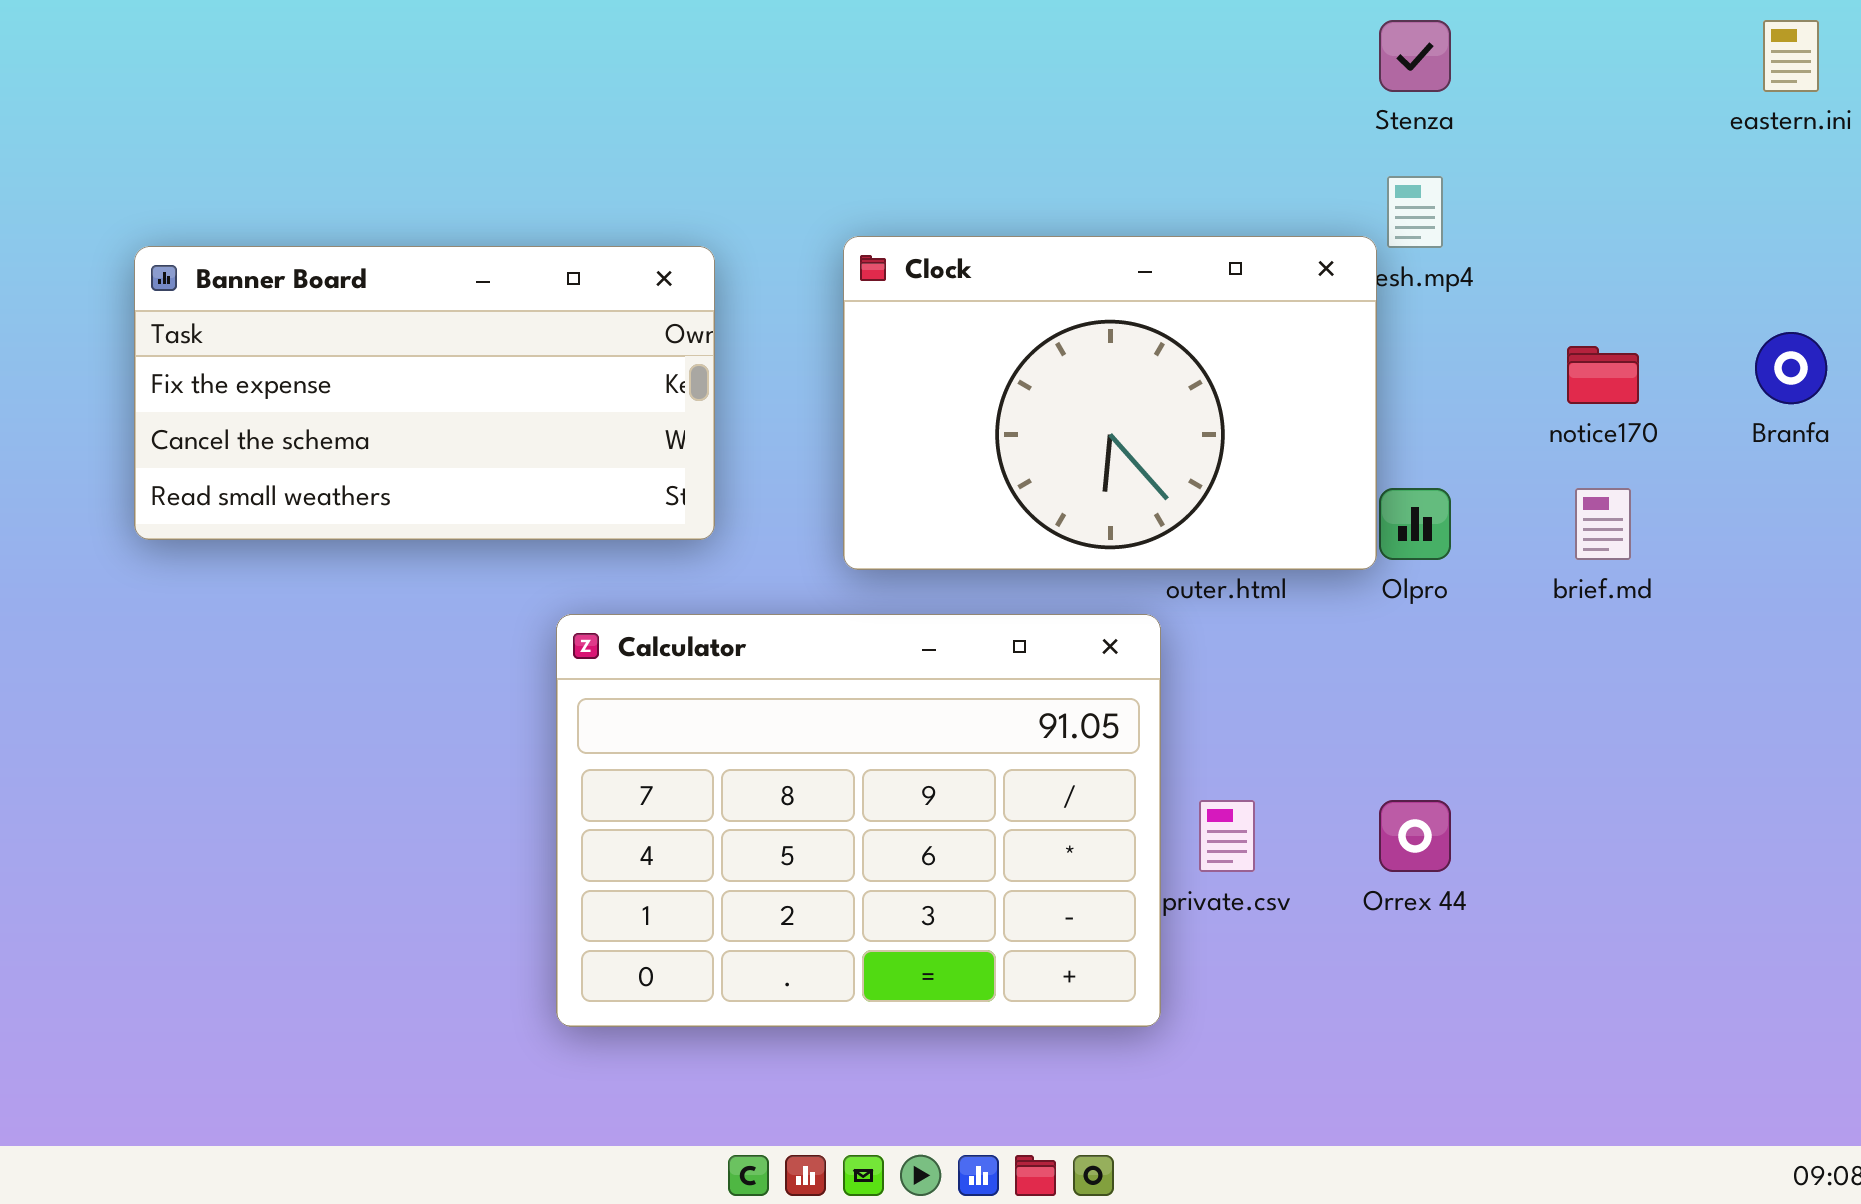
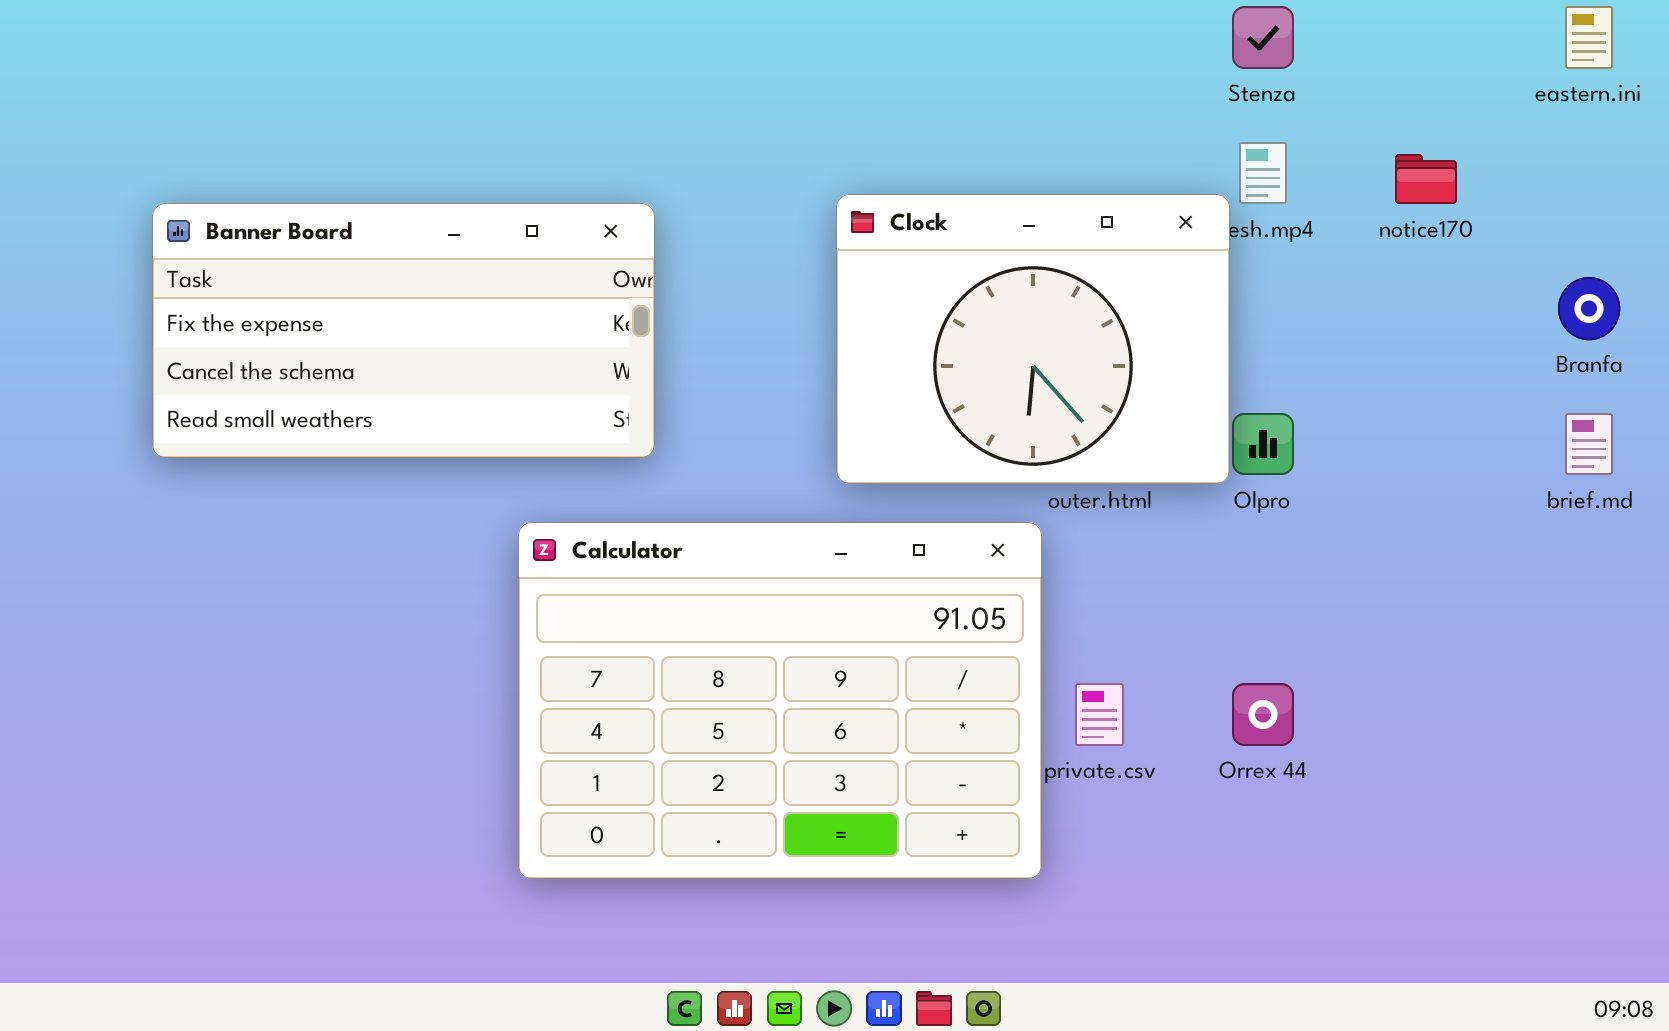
Clock: [843,236,1377,570] -> [836,194,1230,484], resized
notice170: [1567,346,1639,404] -> [1395,154,1457,204], moved
brief.md: [1575,488,1631,560] -> [1565,413,1613,475], moved

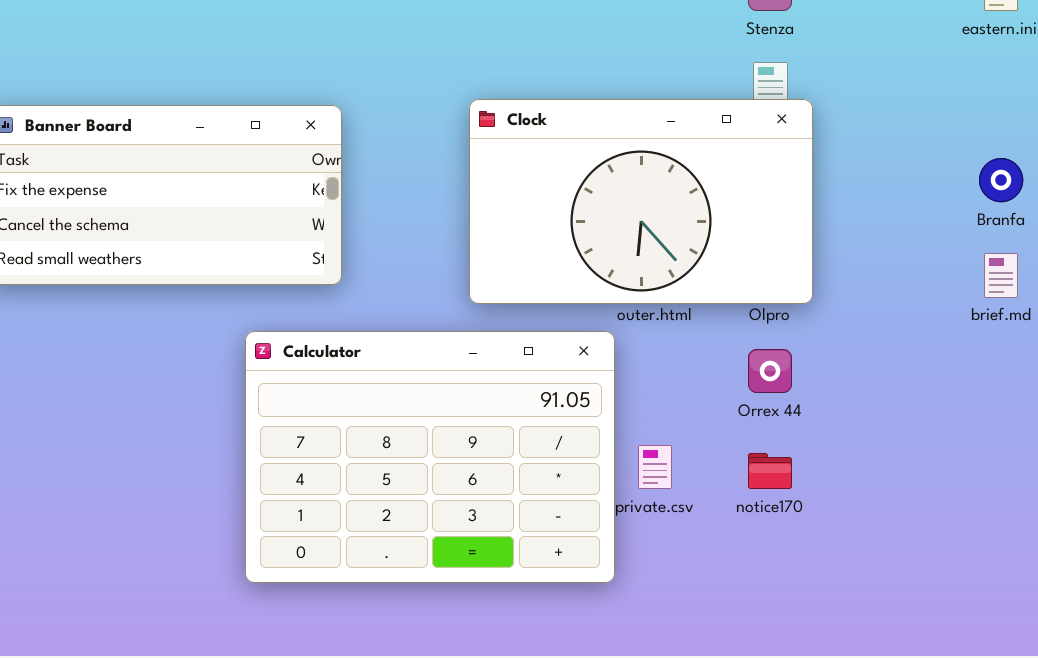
notice170: [1395,154,1457,204] -> [748,453,792,489], moved
Clock: [836,194,1230,484] -> [469,99,813,304], resized
Orrex 44: [1232,683,1294,746] -> [748,349,792,393], moved

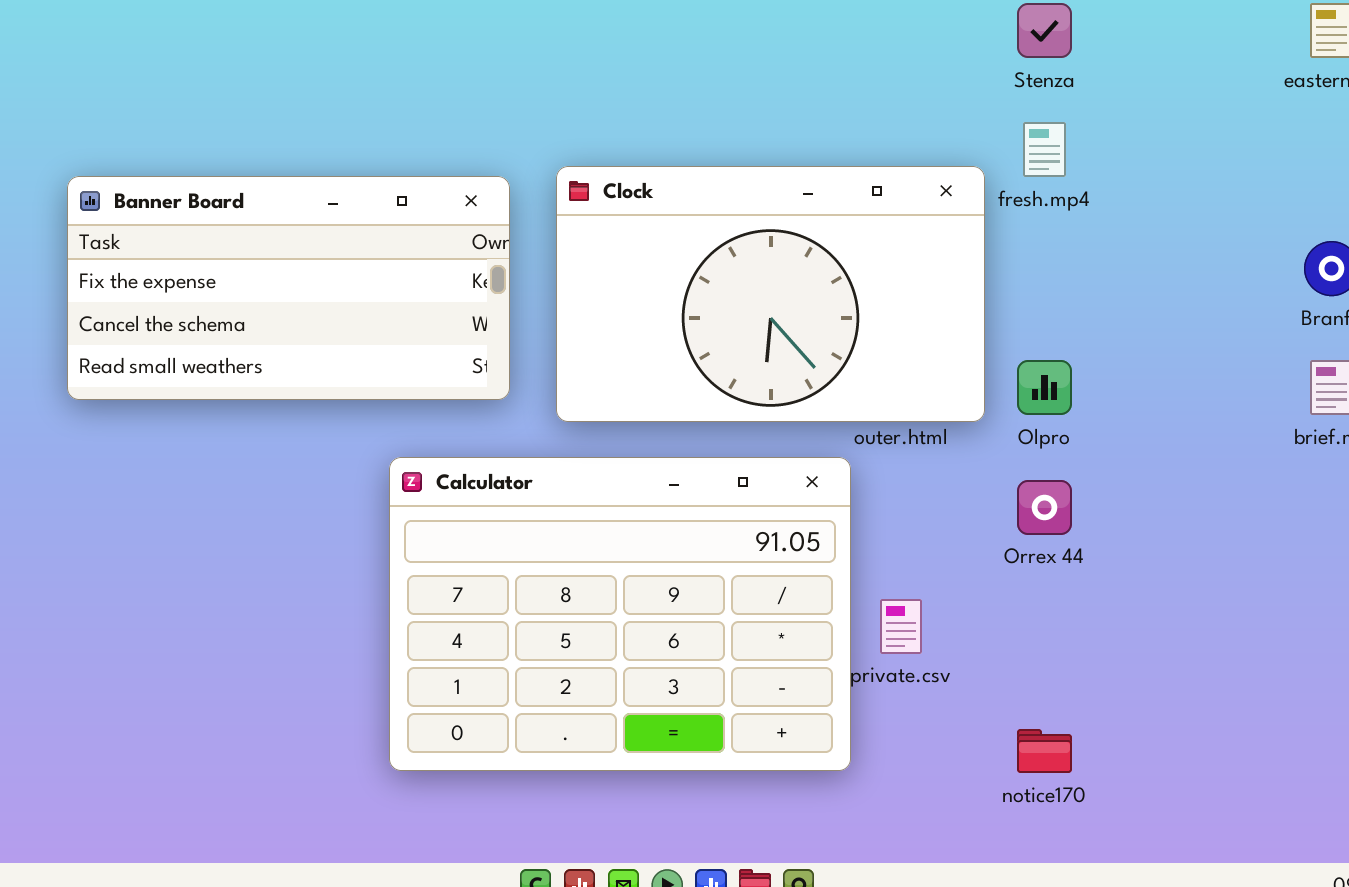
Clock: [469,99,813,304] -> [556,166,985,422], moved
notice170: [748,453,792,489] -> [1017,729,1072,773], moved

